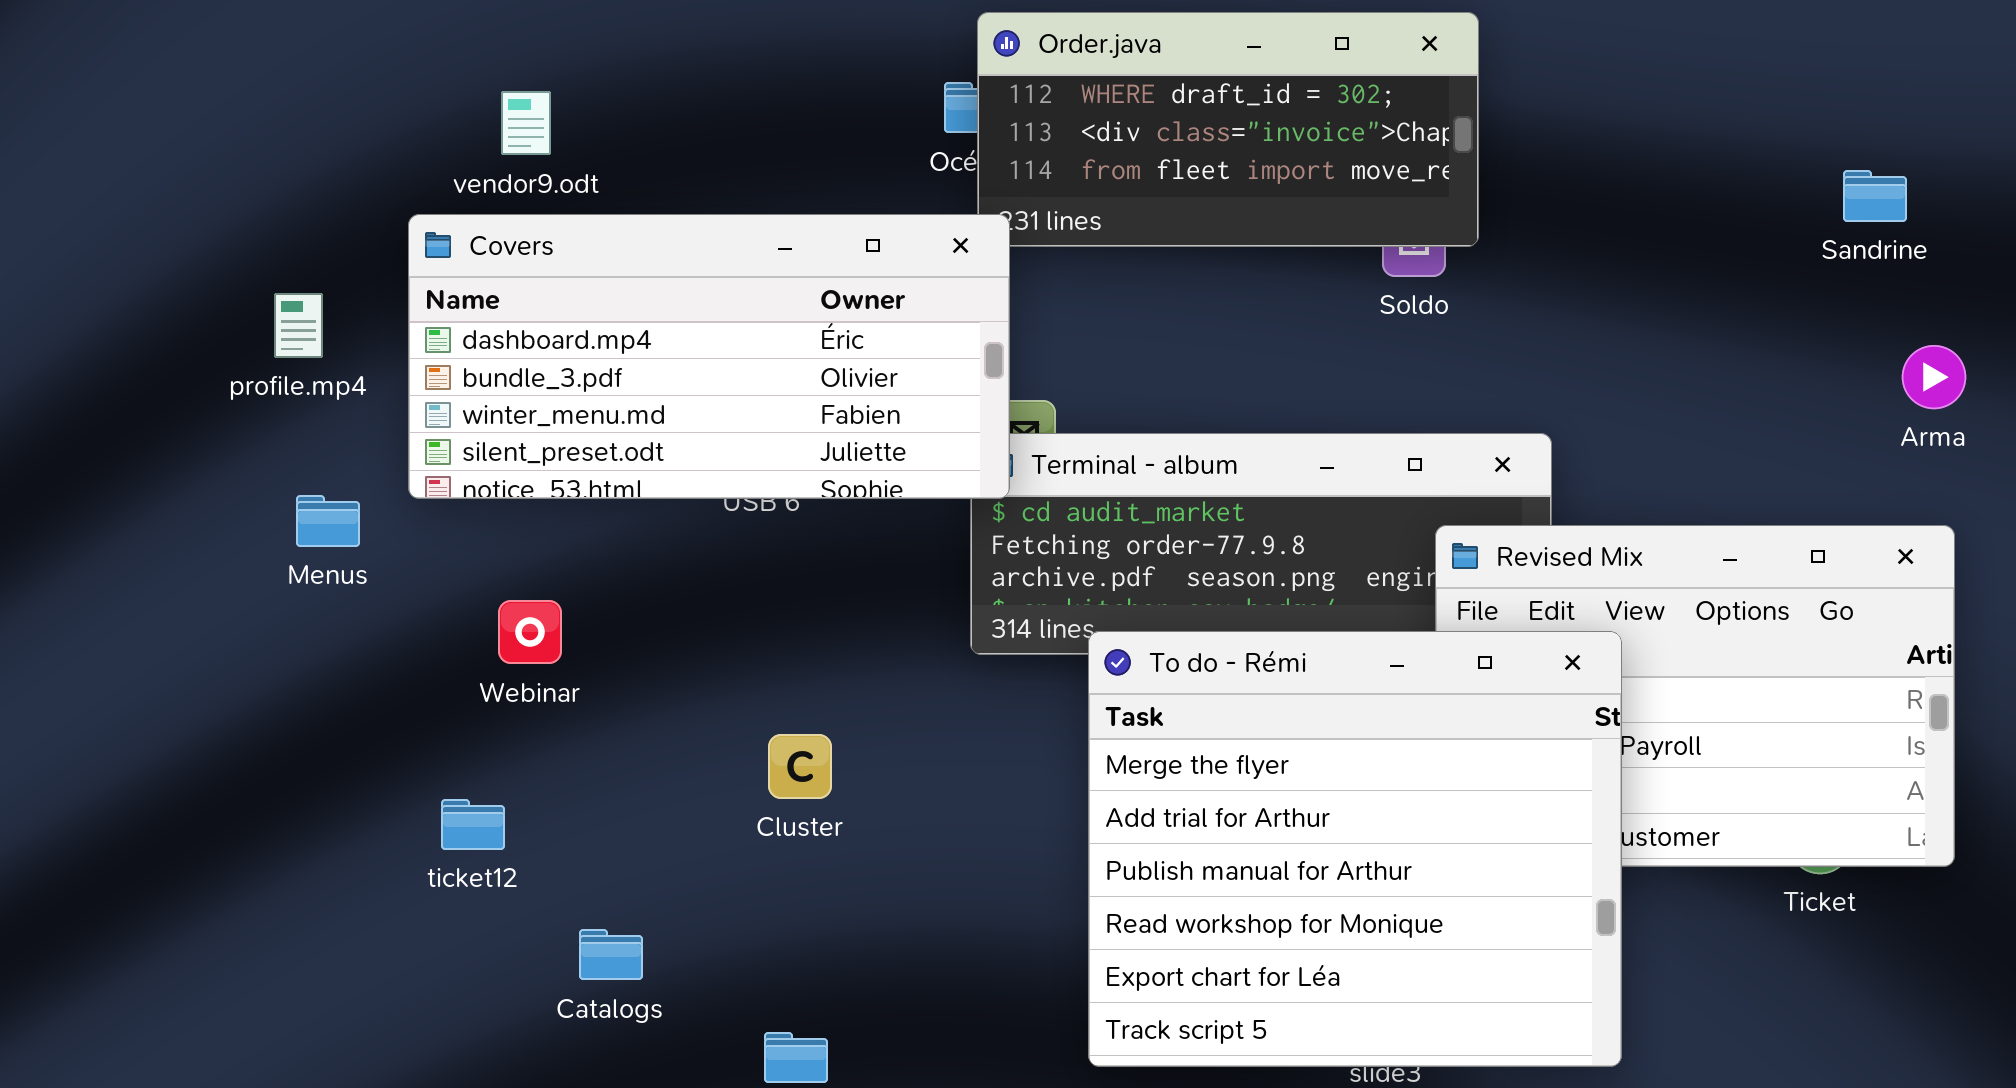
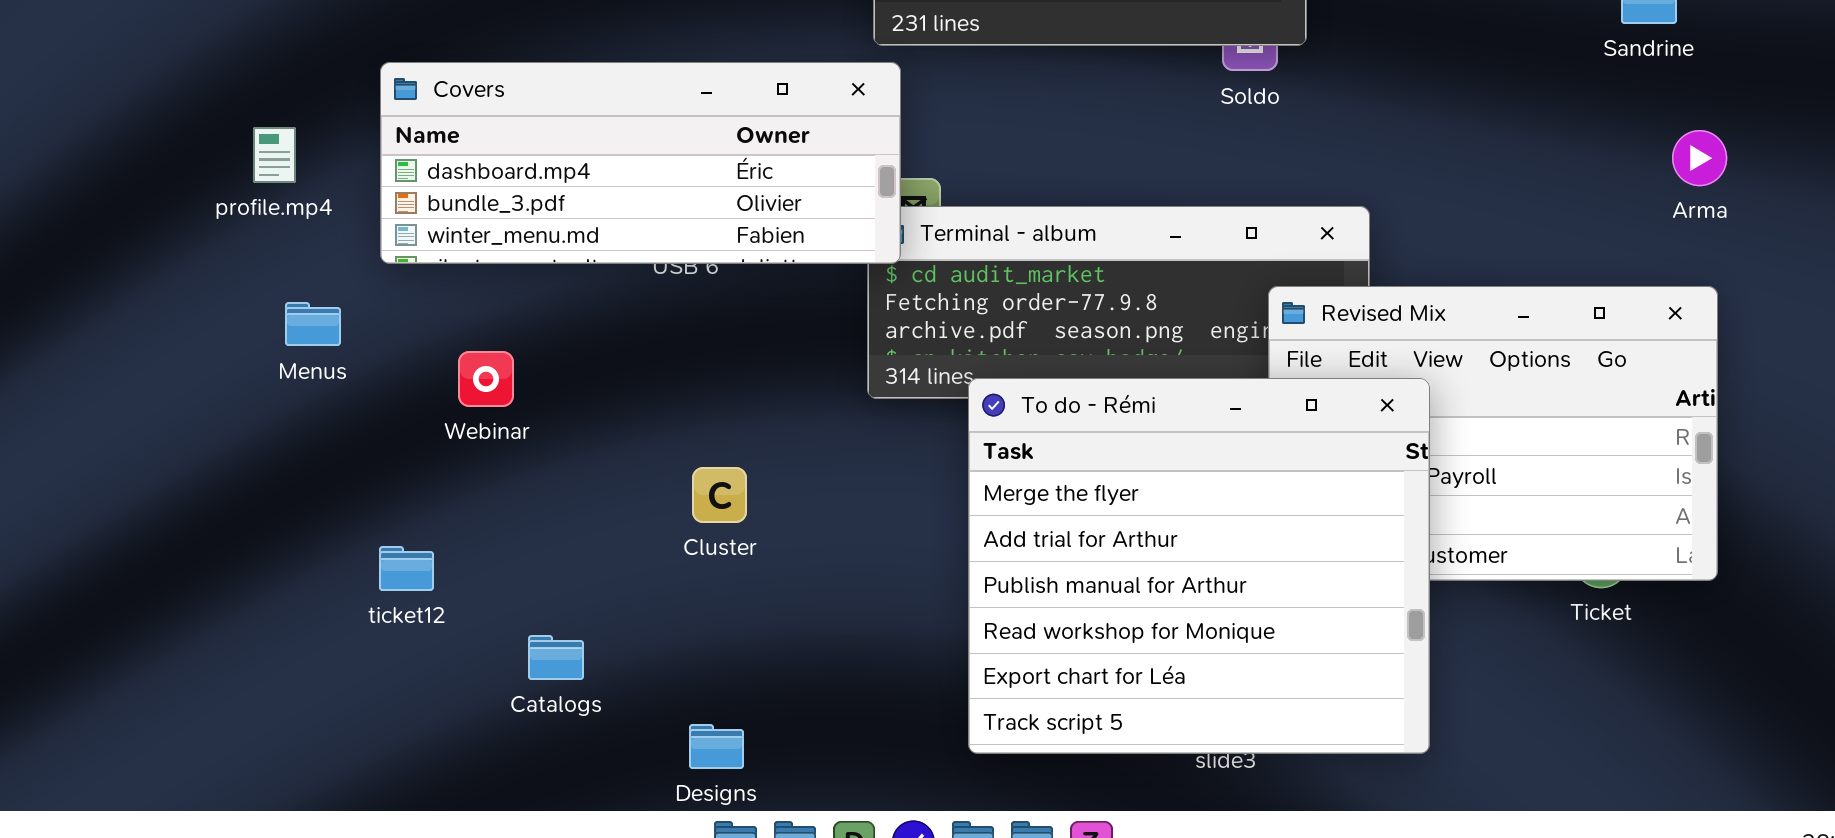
Covers: [408,214,1010,499] -> [380,62,901,264], resized
profile.mp4: [274,293,323,358] -> [253,127,296,183], moved
Menus: [296,495,360,547] -> [285,302,341,346], moved
ticket12: [441,799,505,850] -> [379,546,434,591], moved

